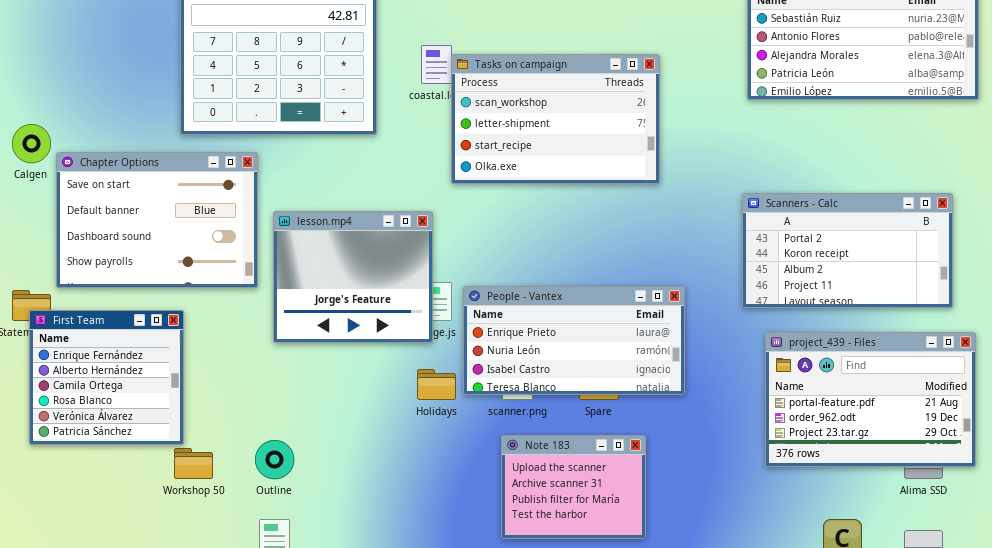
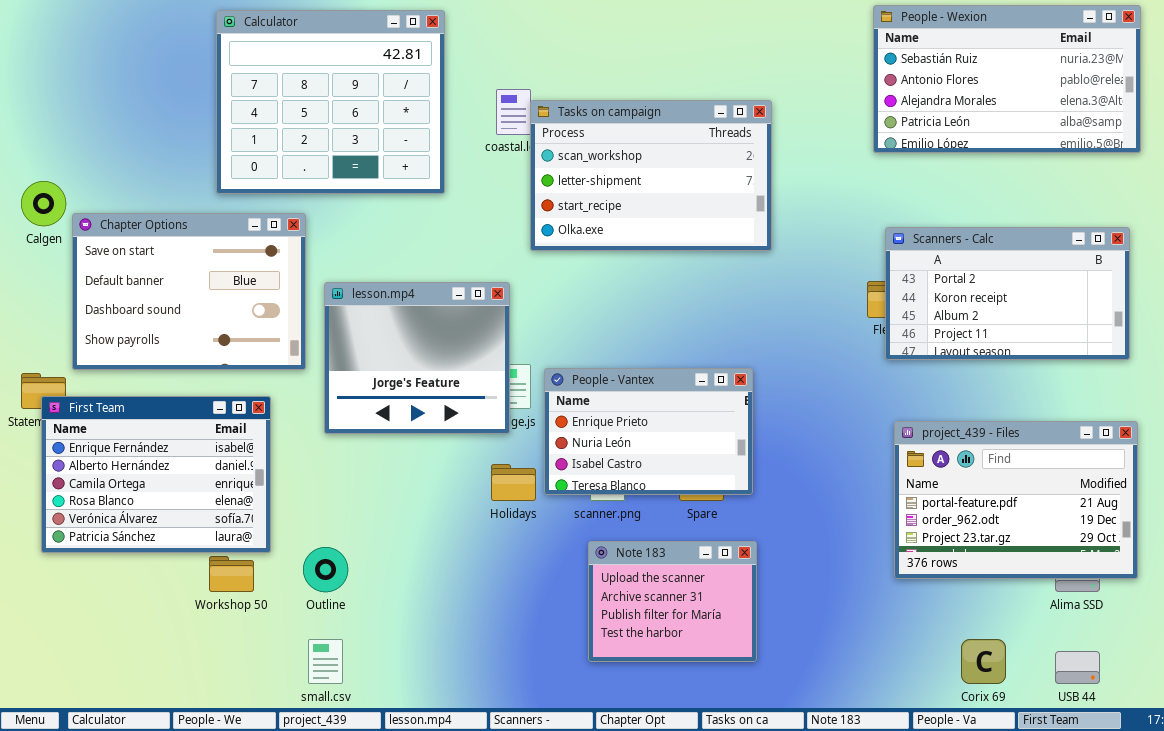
Scanners - Calc: [742,193,953,308] -> [885,227,1130,360], moved
People - Vantex: [463,286,685,395] -> [544,368,753,495], resized
First Team: [29,310,184,445] -> [41,396,271,553], resized

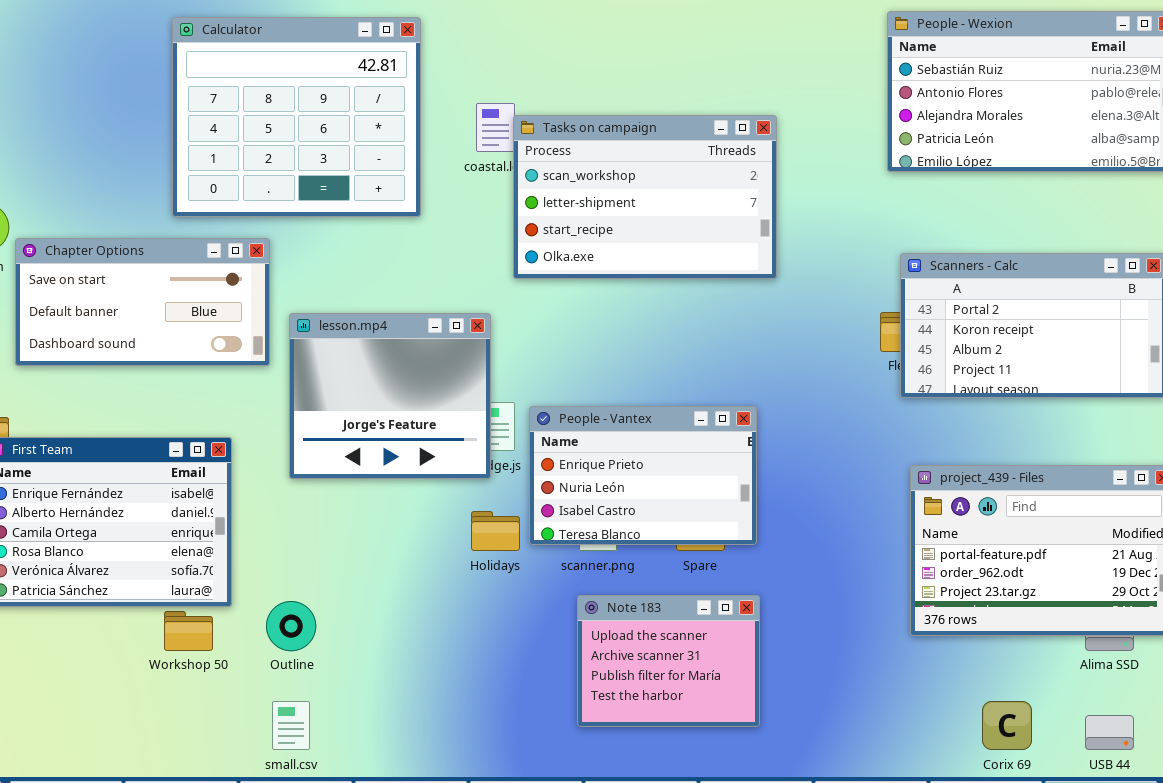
Chapter Options: [72,213,306,370] -> [15,238,270,366], resized

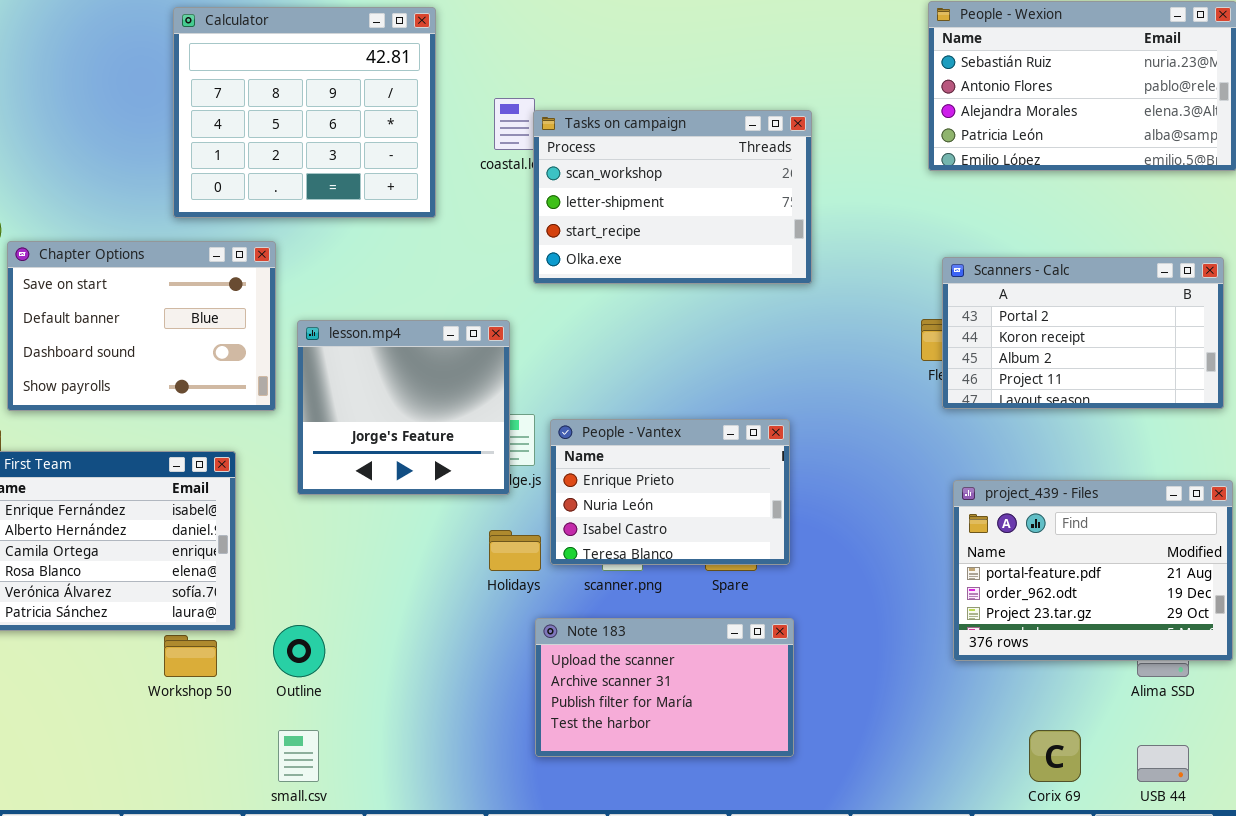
Chapter Options: [15,238,270,366] -> [7,241,276,411], resized
Note 183: [577,595,760,727] -> [535,618,794,757], resized

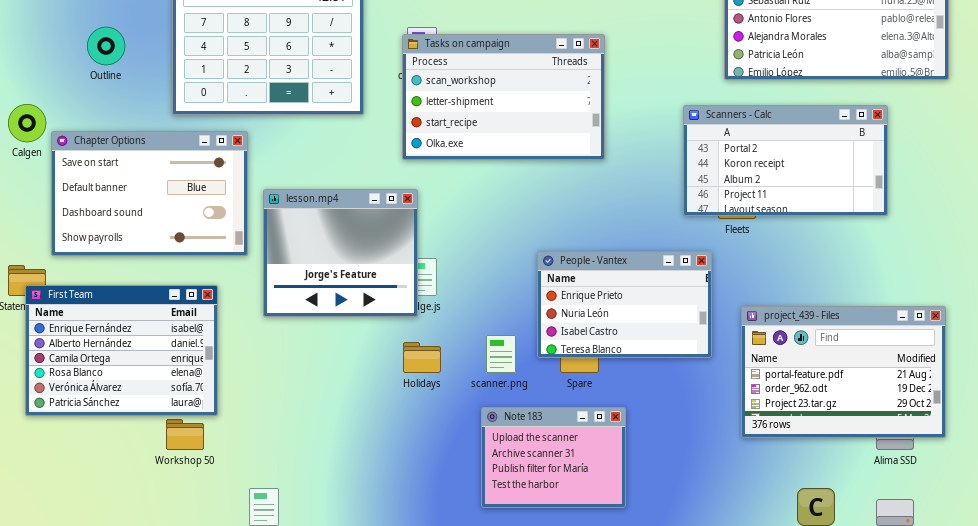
Tasks on campaign: [533,110,812,284] -> [402,34,605,160], moved
Scanners - Calc: [942,257,1224,409] -> [683,105,888,216], moved
People - Vantex: [550,419,790,565] -> [537,251,712,358], moved
Note 183: [535,618,794,757] -> [481,407,626,508], resized
Outline: [273,625,325,677] -> [87,27,125,65], moved

